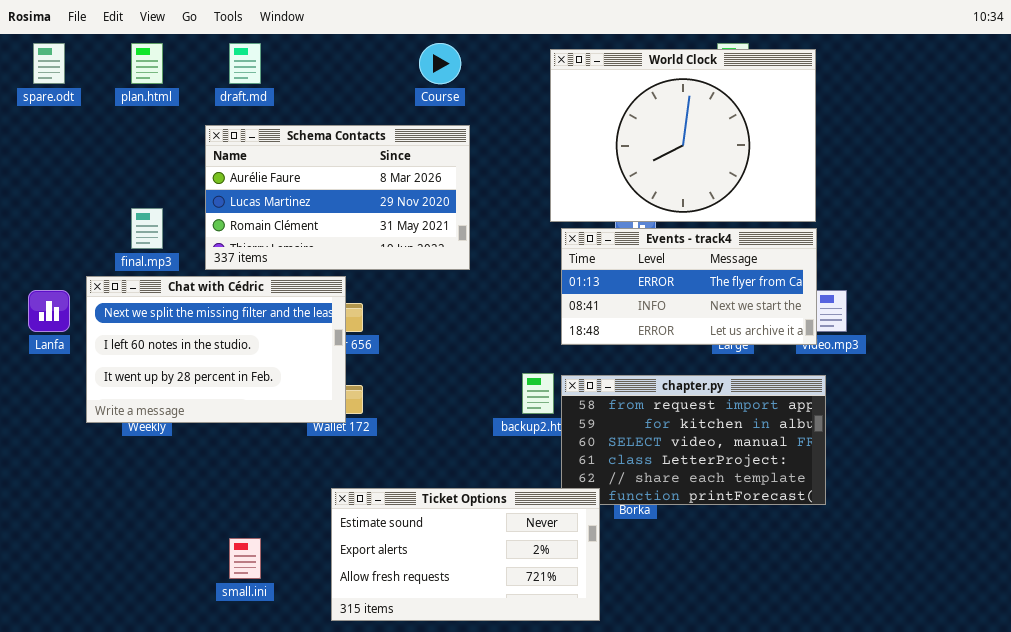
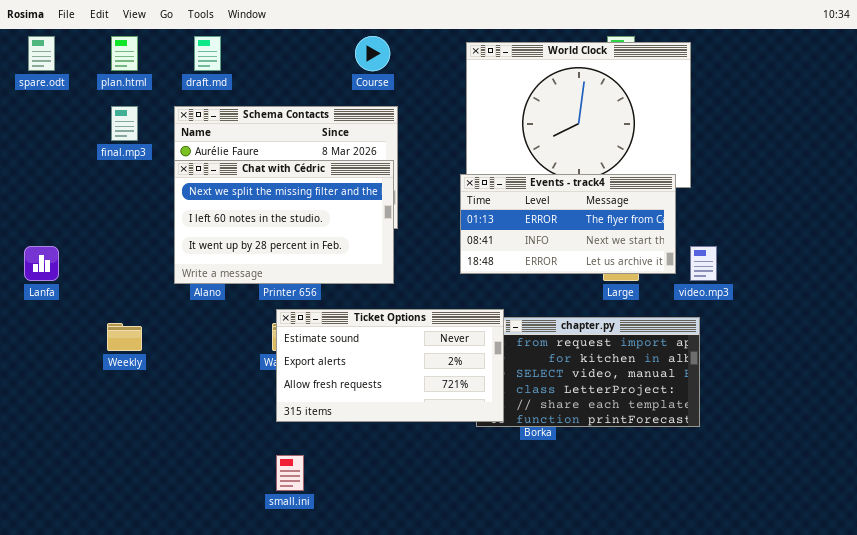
final.mp3: [131,208,163,249] -> [111,106,138,141], moved
Events - track4: [561,228,817,345] -> [460,174,676,274], moved
Chat with Cédric: [86,276,346,423] -> [174,160,394,284], moved
Ticket Options: [331,488,600,621] -> [276,309,504,422], moved
small.ini: [229,538,261,579] -> [276,455,304,491], moved

